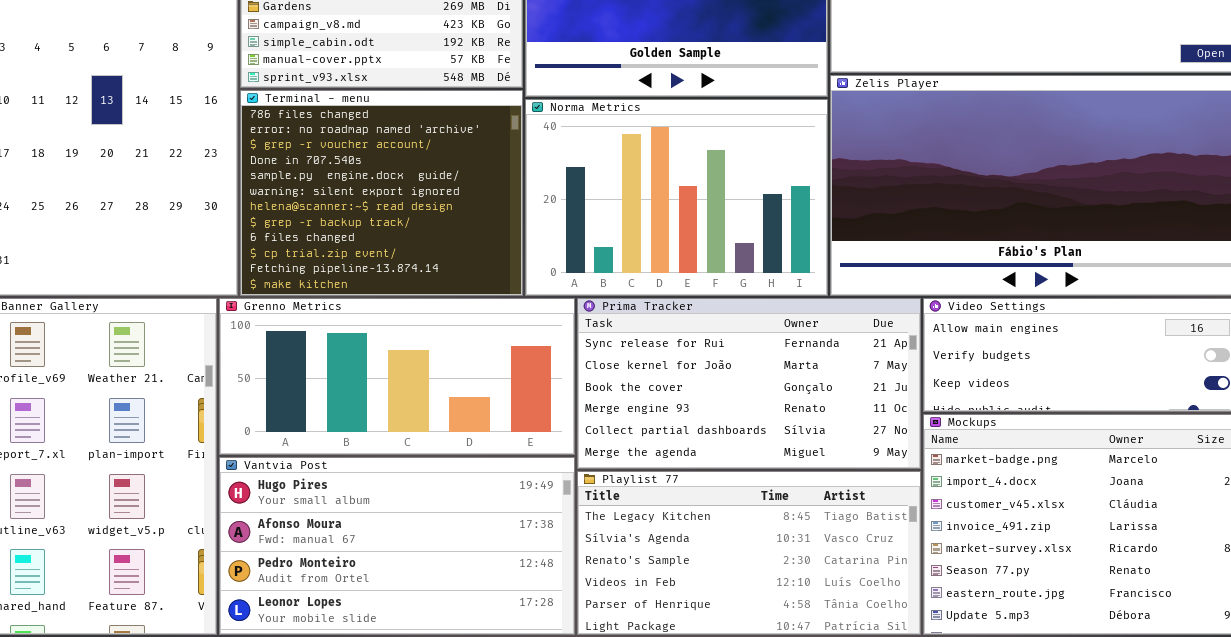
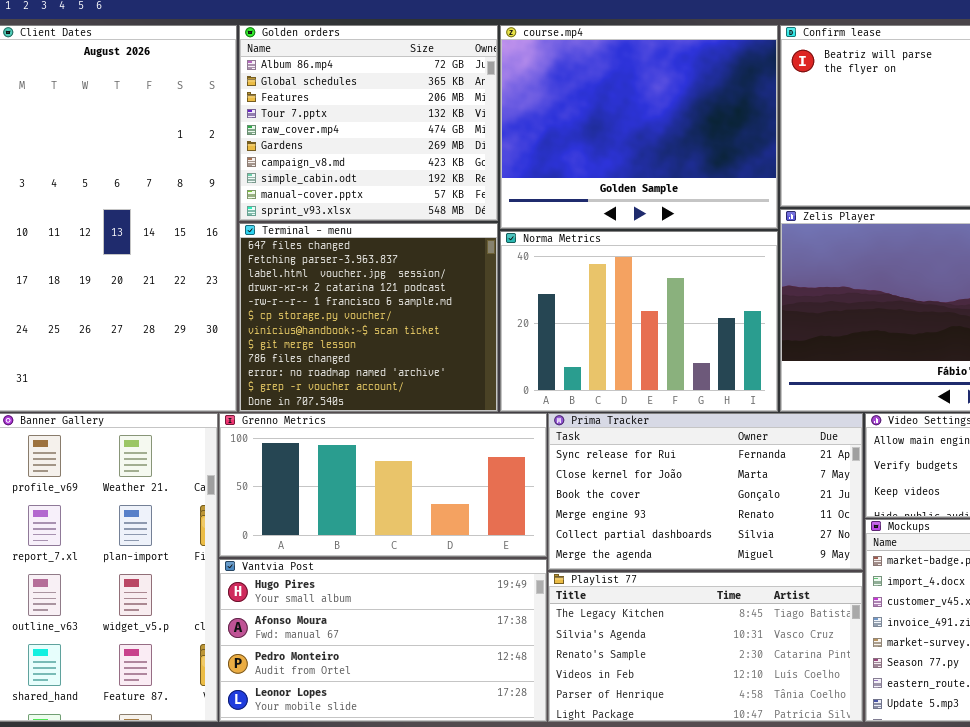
Terminal - menu: [240,90,523,296] -> [239,223,498,412], scrolled up 8 rows

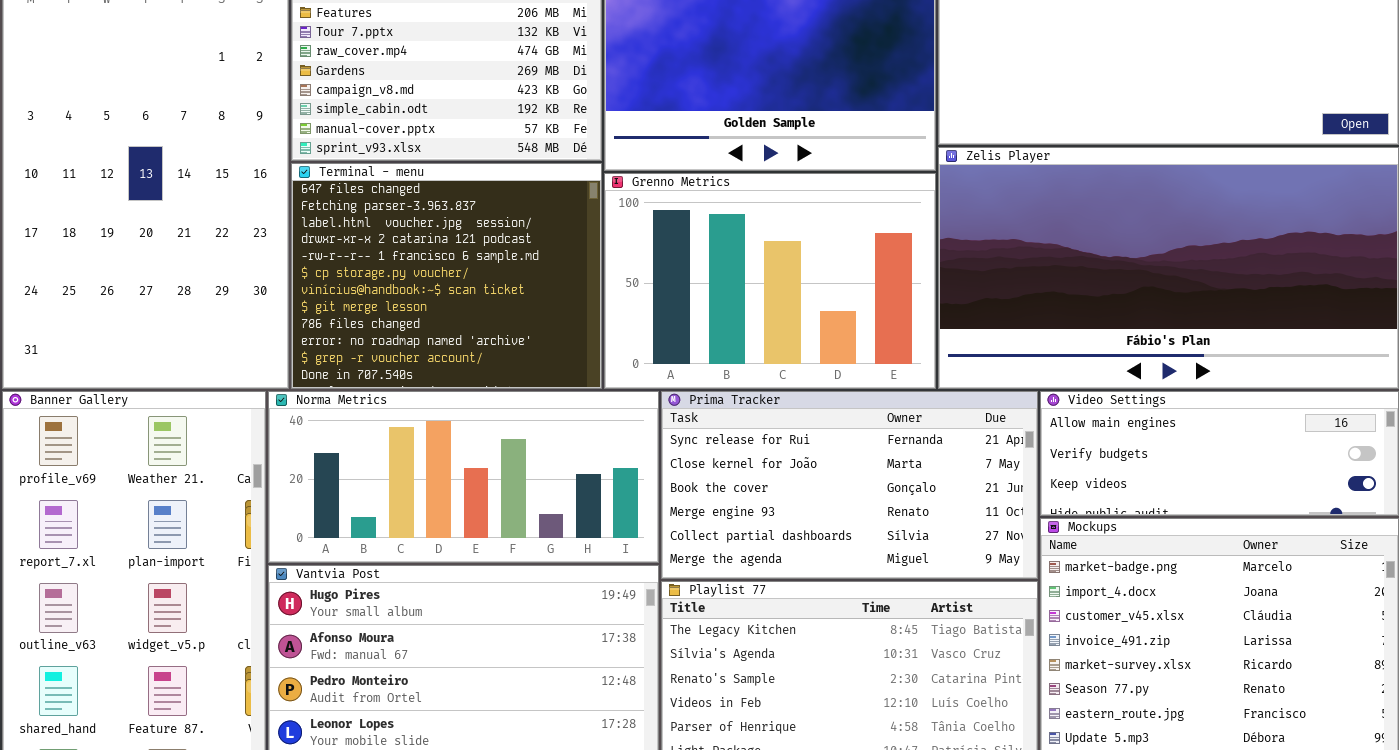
Norma Metrics: [500,231,778,412] -> [268,391,659,563], moved, resized
Grenno Metrics: [219,413,547,557] -> [604,173,936,389], moved, resized

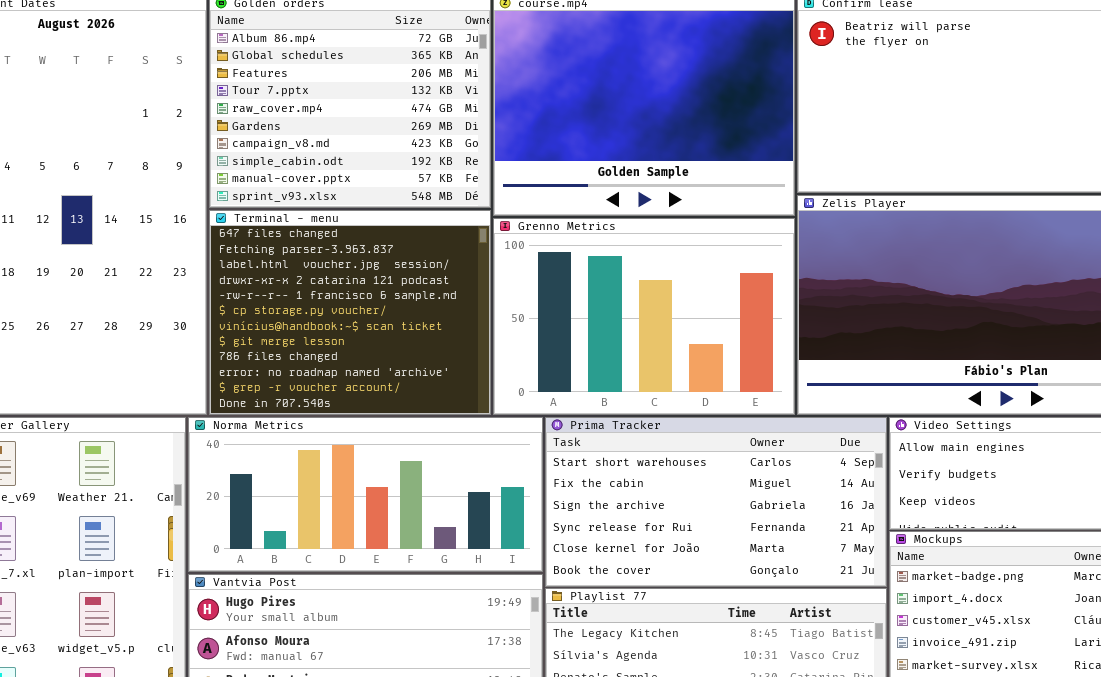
Prima Tracker: [661,391,1038,579] -> [545,417,887,587], scrolled up 3 rows

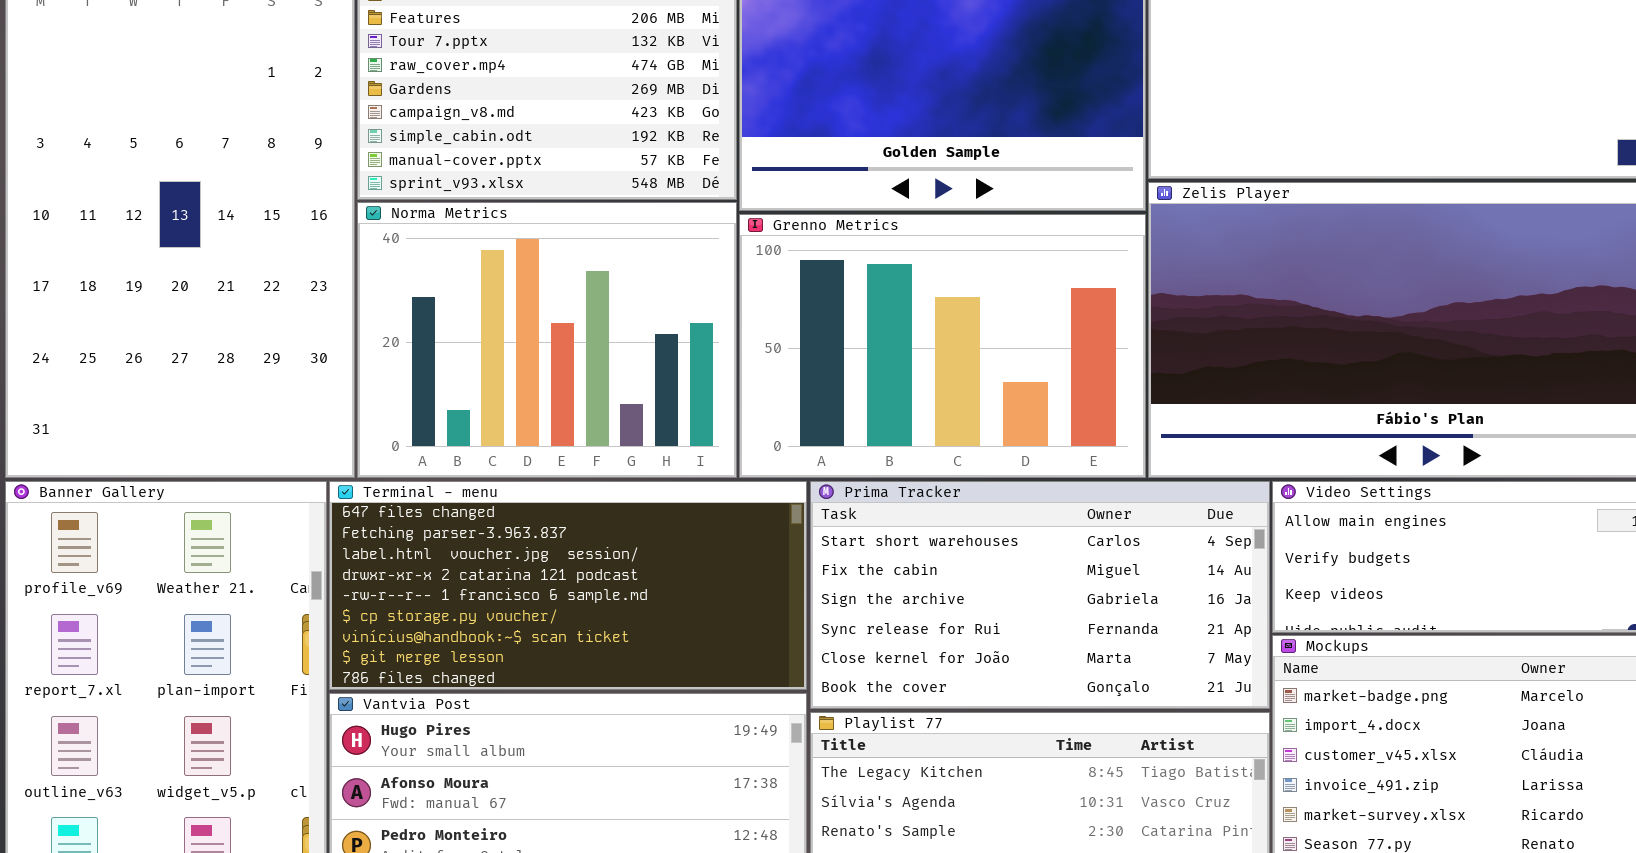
Terminal - menu: [209,210,491,415] -> [329,481,807,690], moved, resized
Norma Metrics: [188,417,543,572] -> [357,202,737,478], moved, resized

